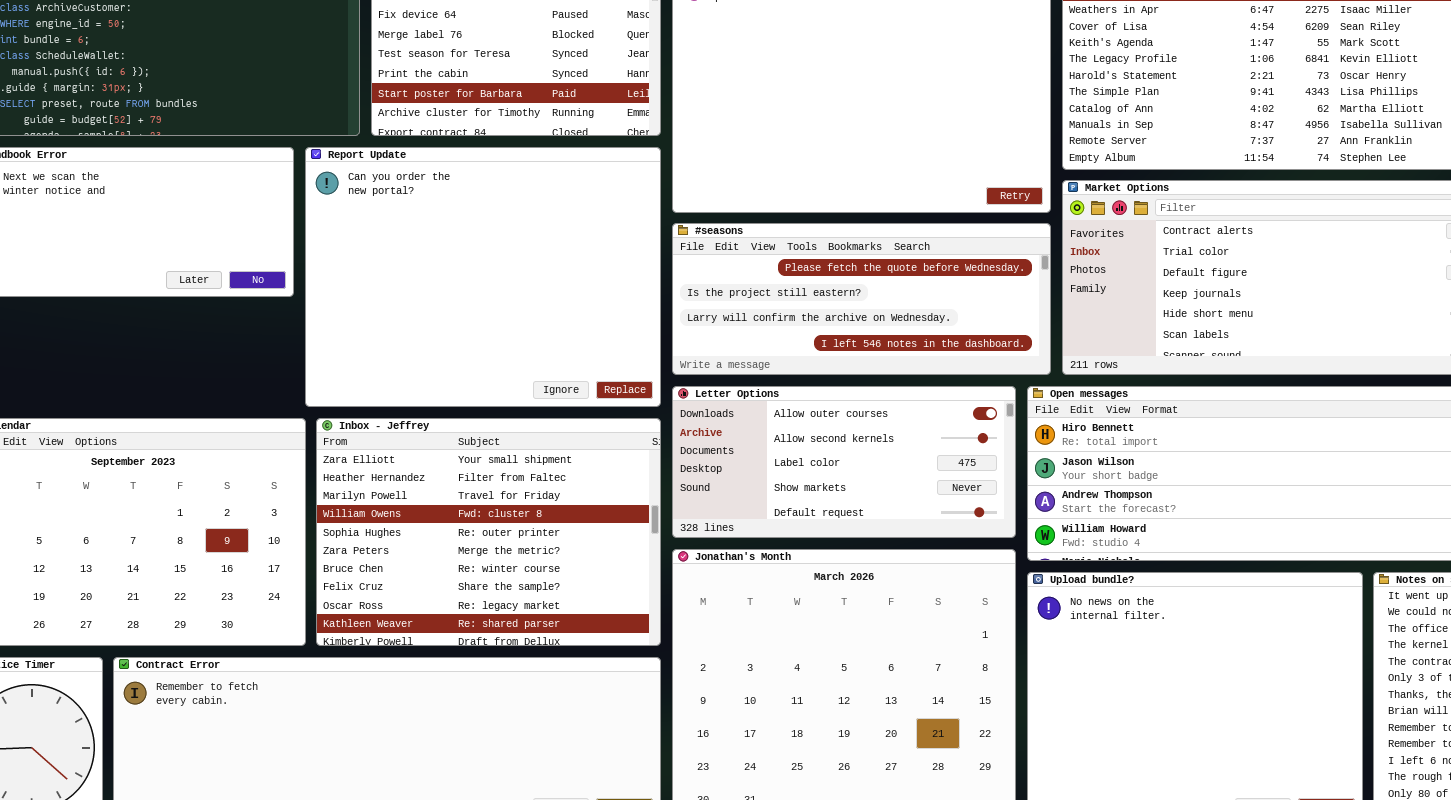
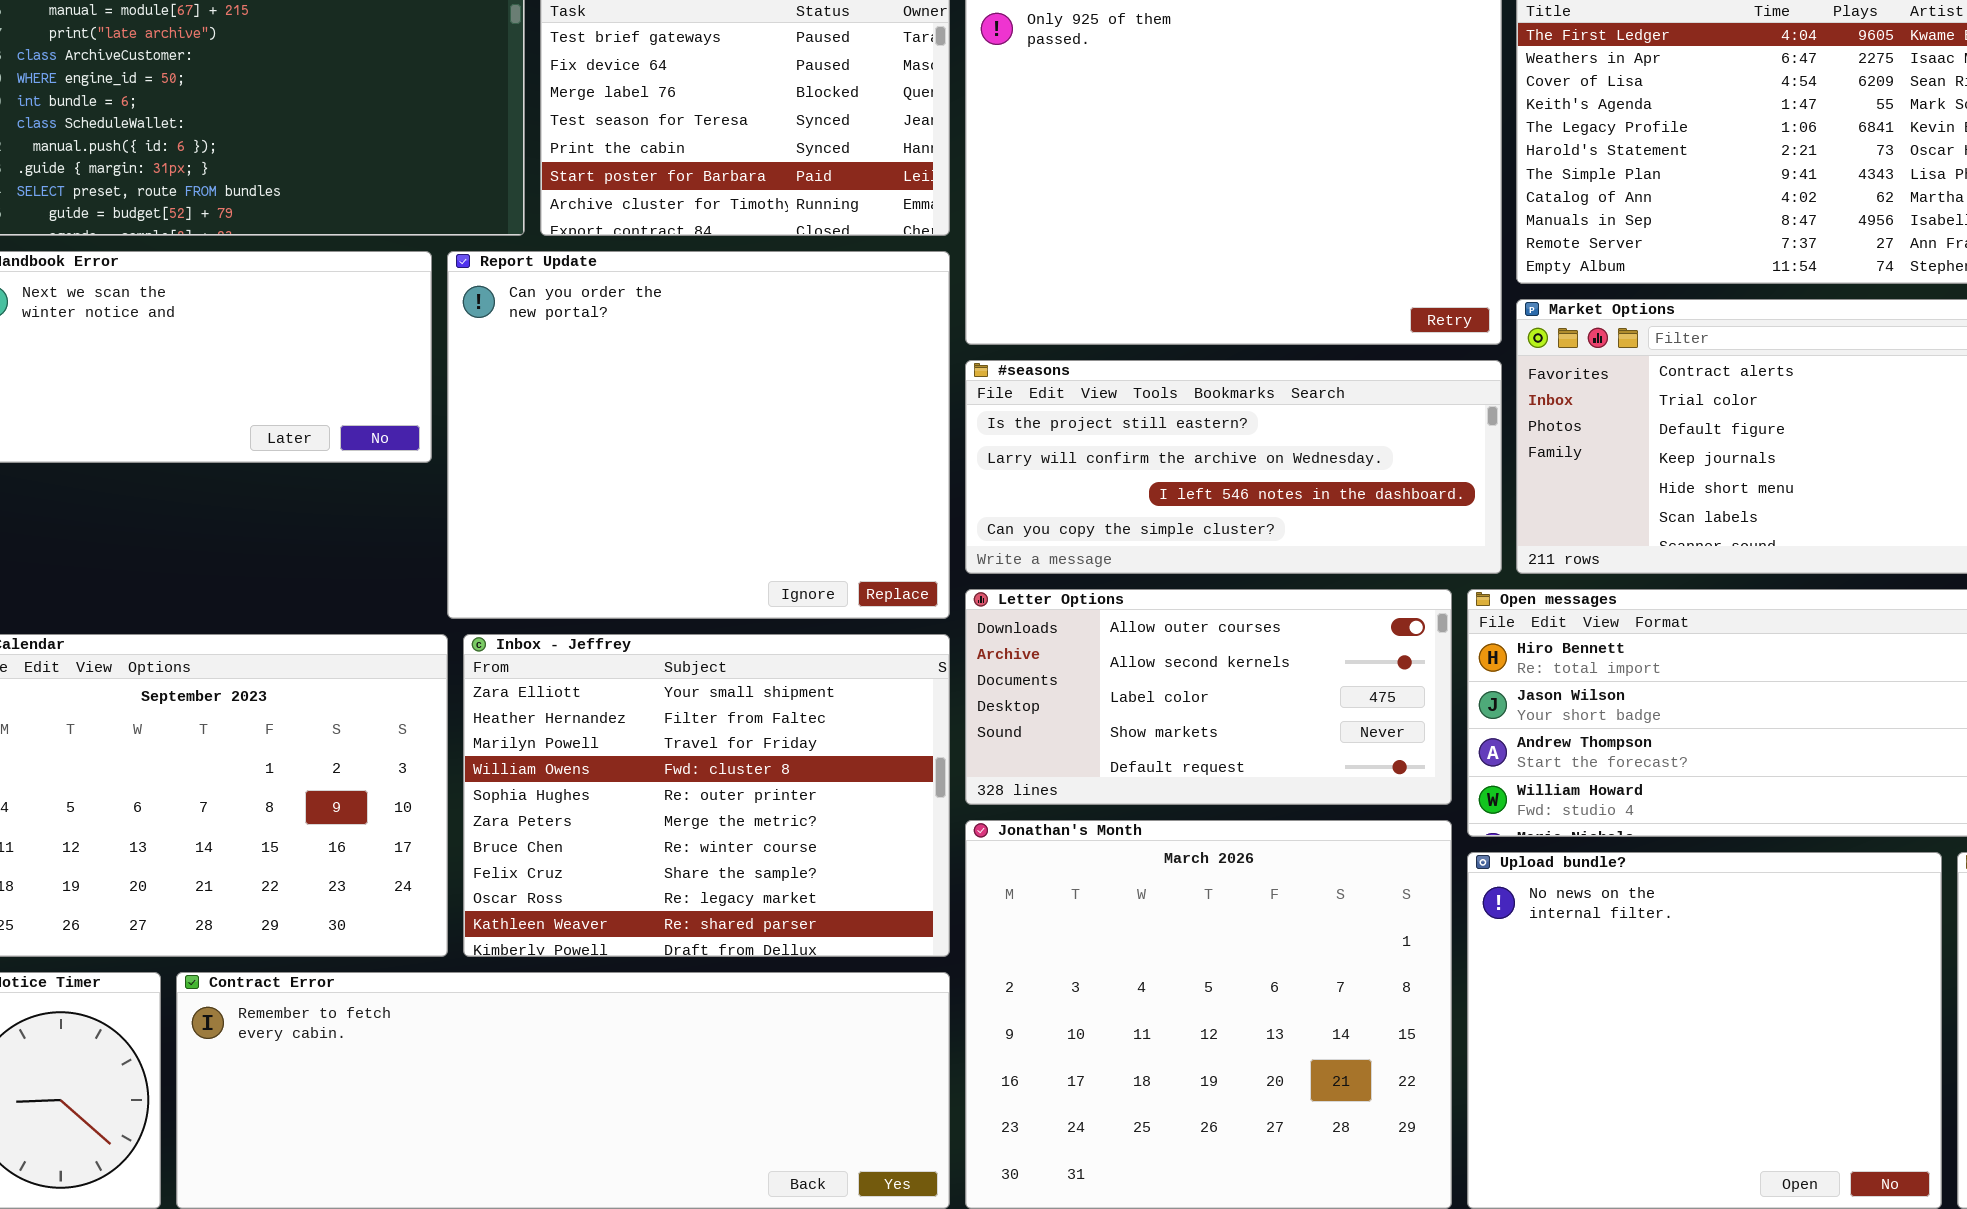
#seasons: [672,223,1051,375] -> [965,360,1502,574], scrolled down 1 row

